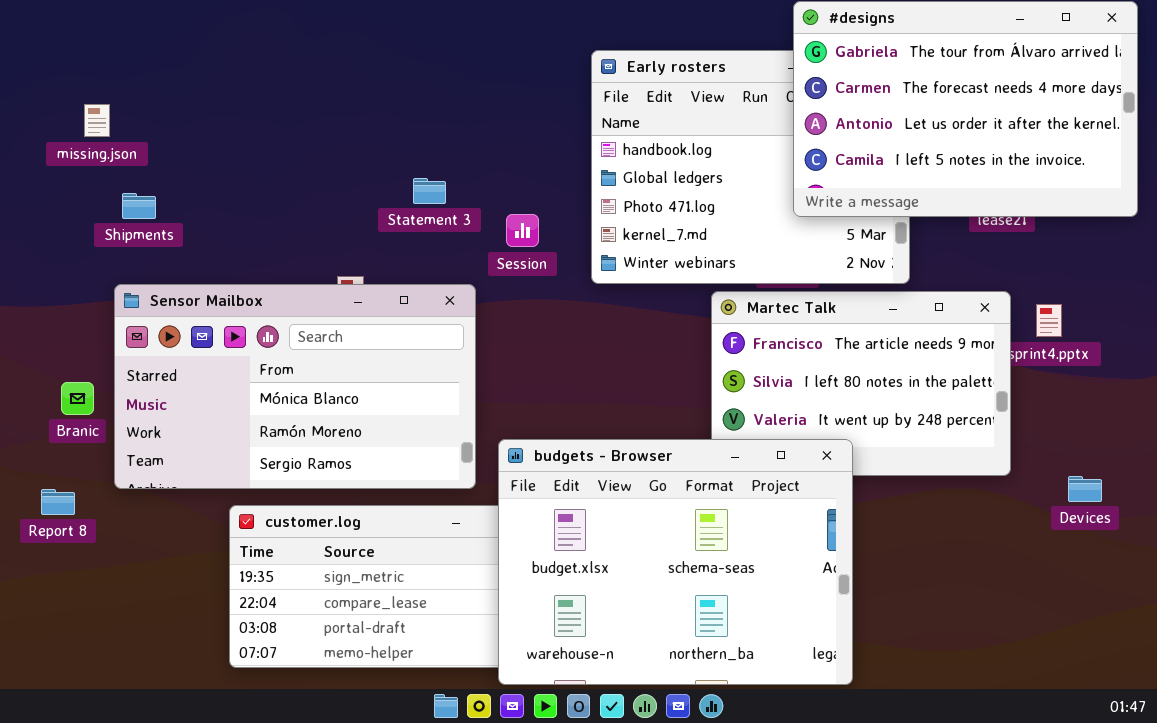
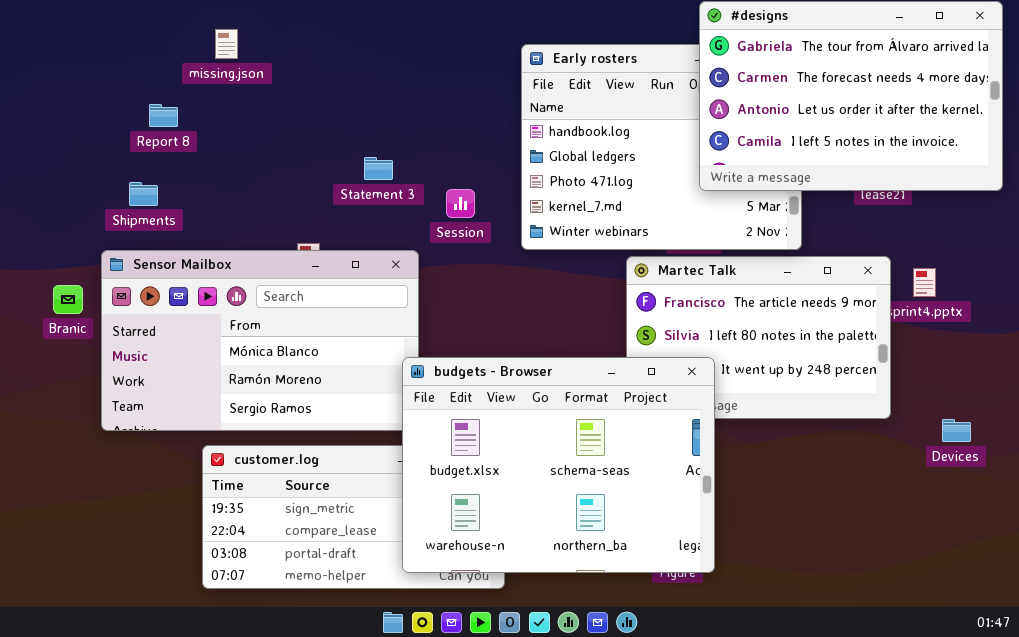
missing.json: [84,104,110,137] -> [215,29,238,59], moved
Shipments: [122,193,156,219] -> [129,182,158,206], moved
Branic: [61,382,94,415] -> [53,285,83,314], moved
budgets - Browser: [498,439,853,685] -> [402,357,715,573], moved
Report 8: [41,489,75,515] -> [149,104,178,127], moved

